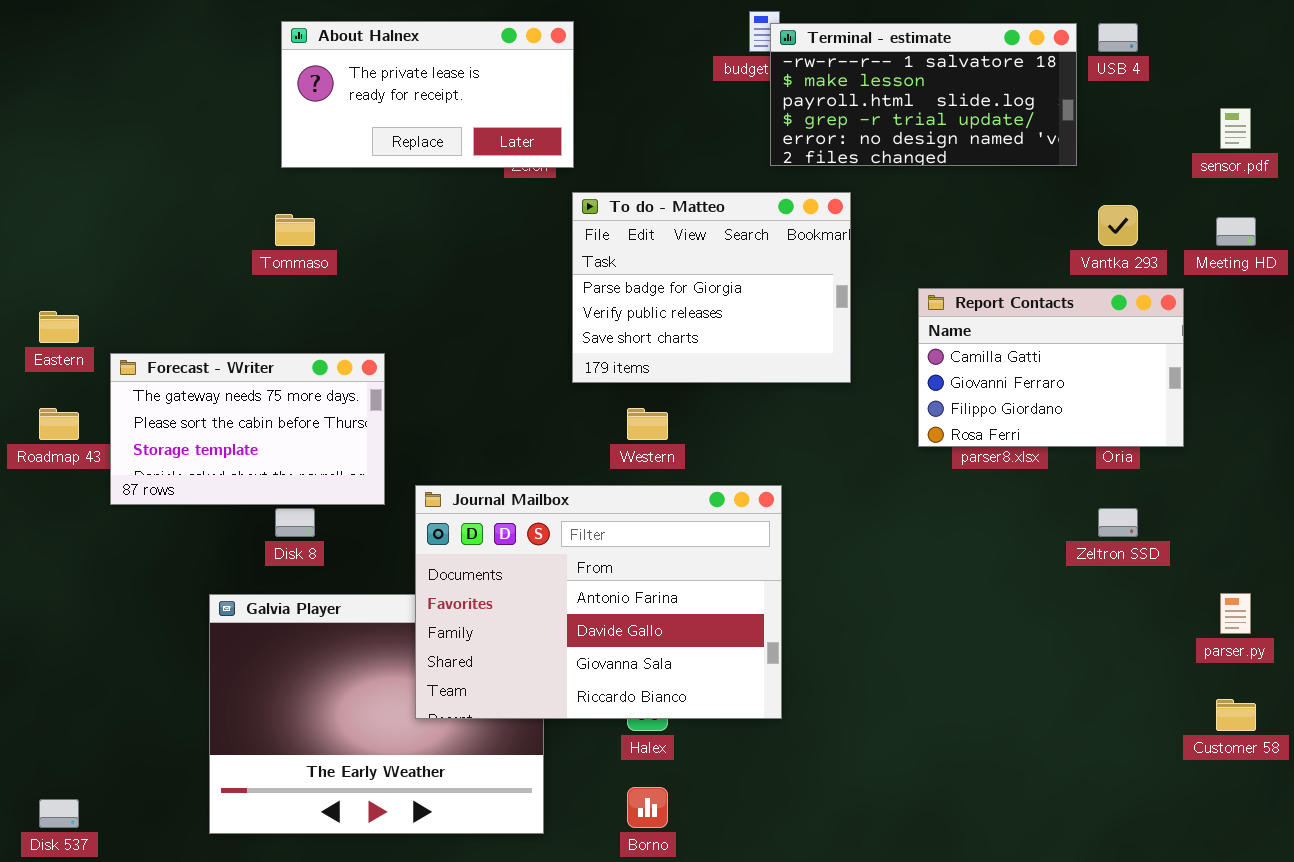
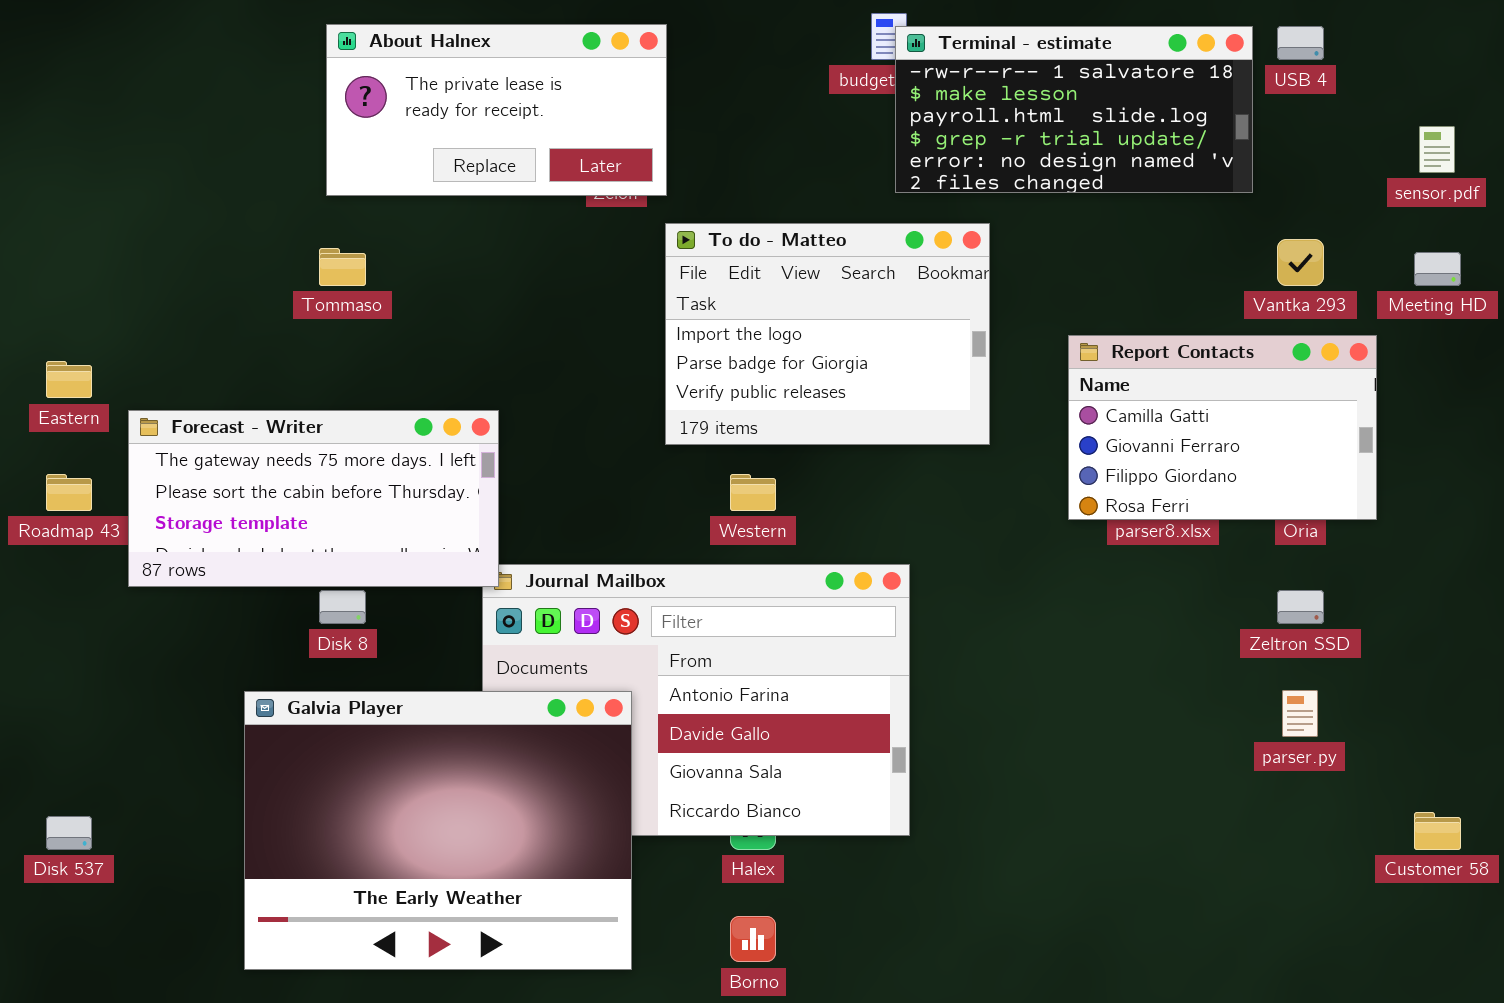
To do - Matteo: [572,192,851,383] -> [665,223,990,445], scrolled up 1 row
Forecast - Writer: [110,353,385,505] -> [128,410,499,587], resized
parser.py: [1220,593,1251,634] -> [1282,690,1318,737], moved
Galvia Player: [209,594,544,834] -> [244,691,632,970], raised
Disk 537: [39,799,79,828] -> [46,816,92,850], moved

